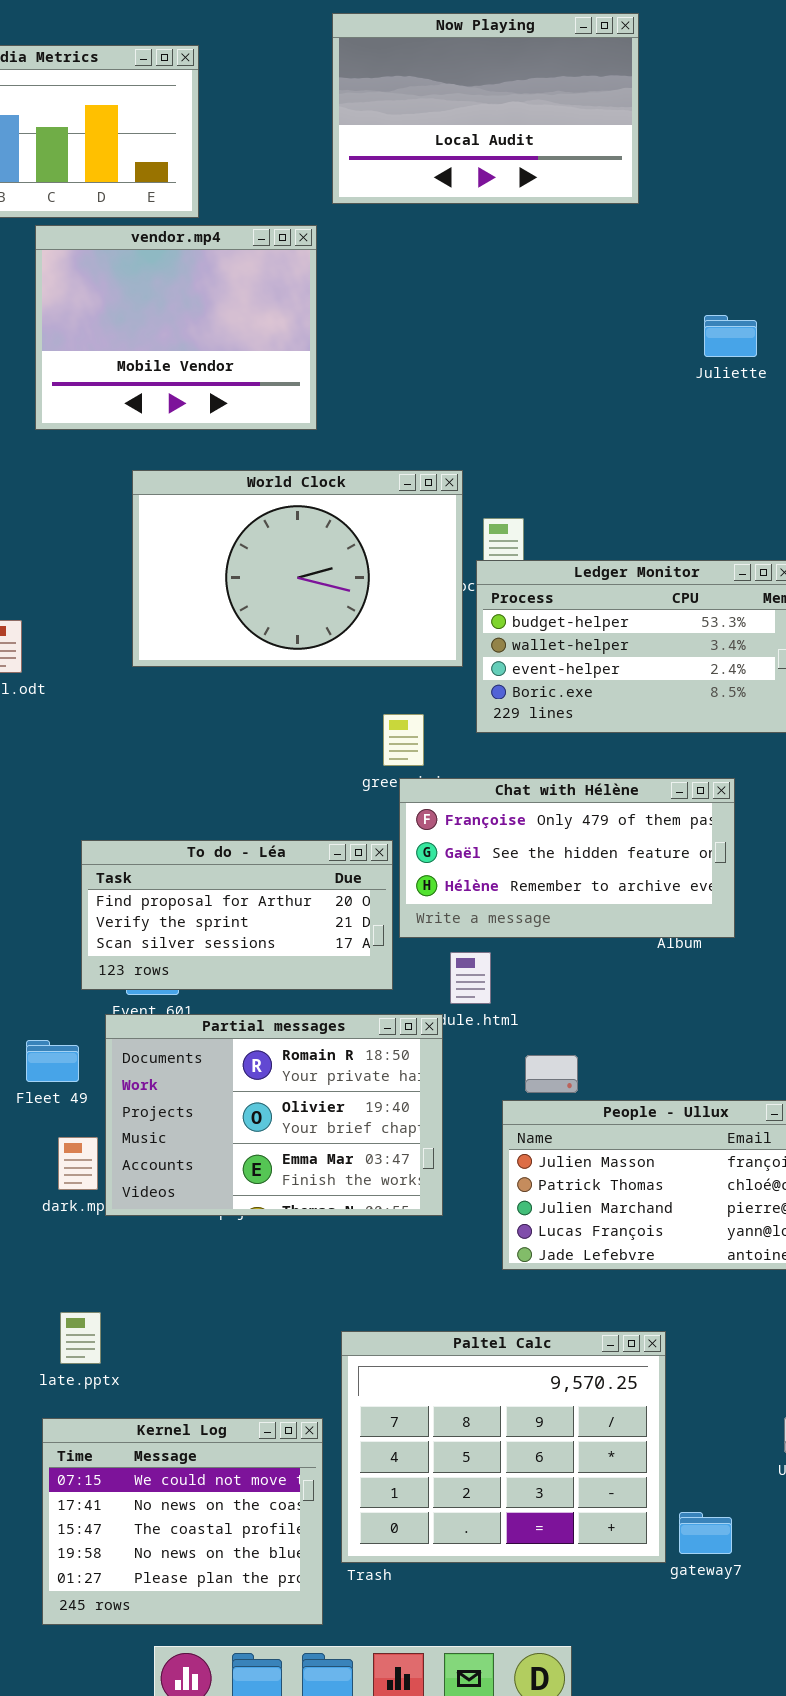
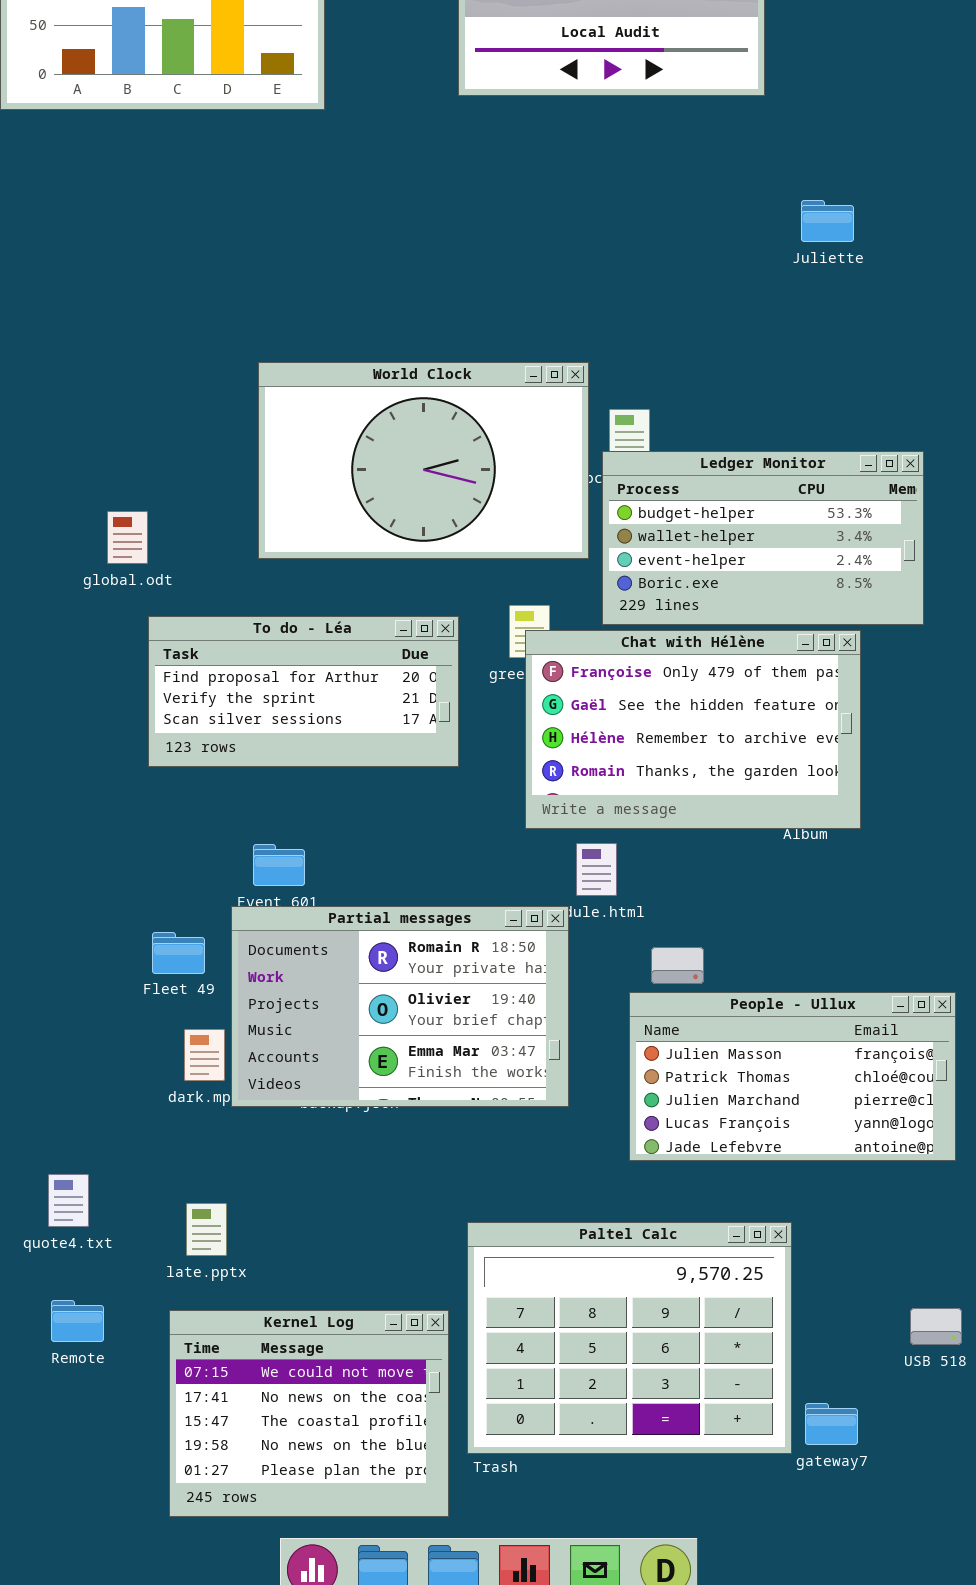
vendor.mp4: [35,225,317,430] -> none, closed
Juliette: [704,315,757,357] -> [801,200,854,242], moved
Chat with Hélène: [399,778,735,938] -> [525,630,861,829], resized
To do - Léa: [81,840,393,990] -> [148,616,459,767], moved

